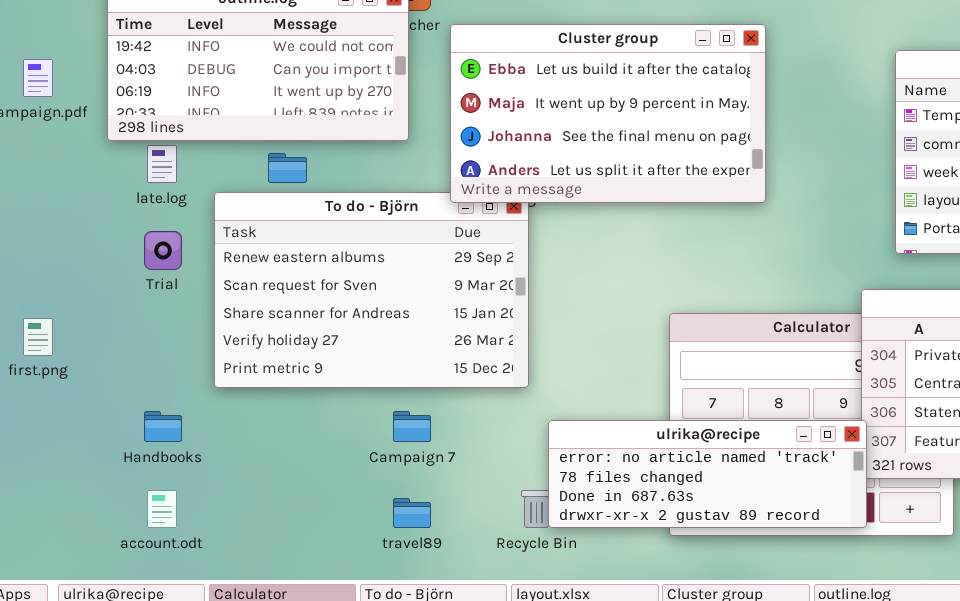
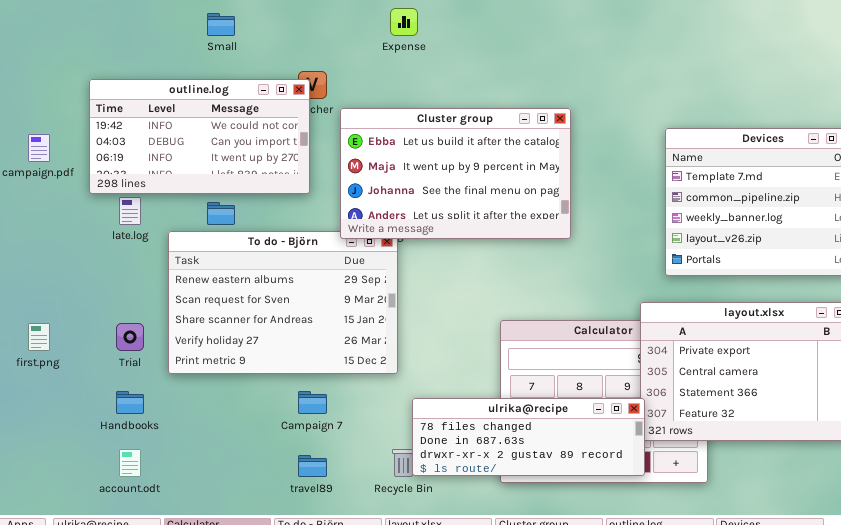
Trial: [144,231,182,270] -> [116,323,144,351], moved
ulrika@recipe: [548,420,867,528] -> [412,398,645,476], scrolled down 1 row

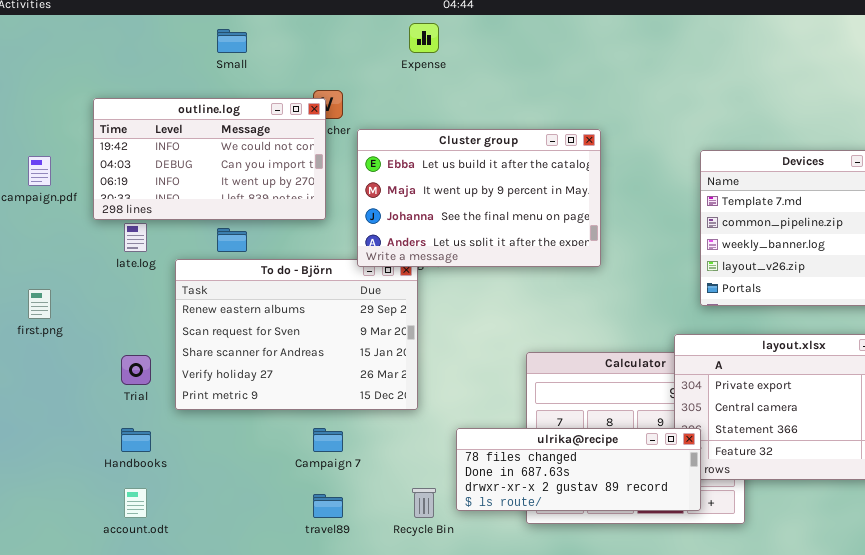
first.png: [28,323,50,351] -> [28,289,51,319], moved
ulrika@recipe: [412,398,645,476] -> [456,428,701,511], moved

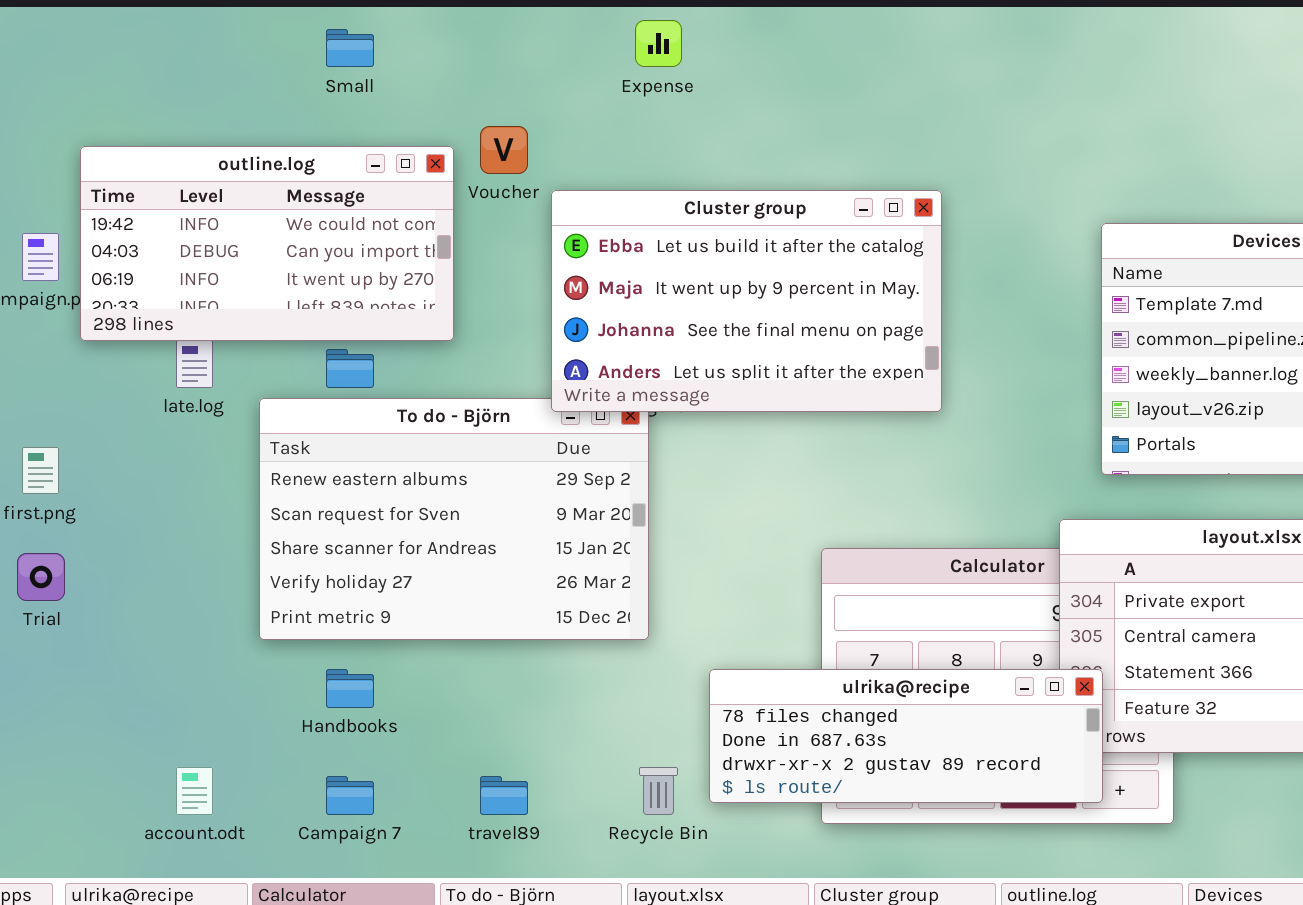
outline.log: [93,98,326,220] -> [80,146,454,341], moved
Trial: [121,355,151,385] -> [17,553,65,601], moved
Handbooks: [121,428,151,452] -> [326,669,374,708], moved
Campaign 7: [313,428,343,452] -> [326,776,374,815], moved

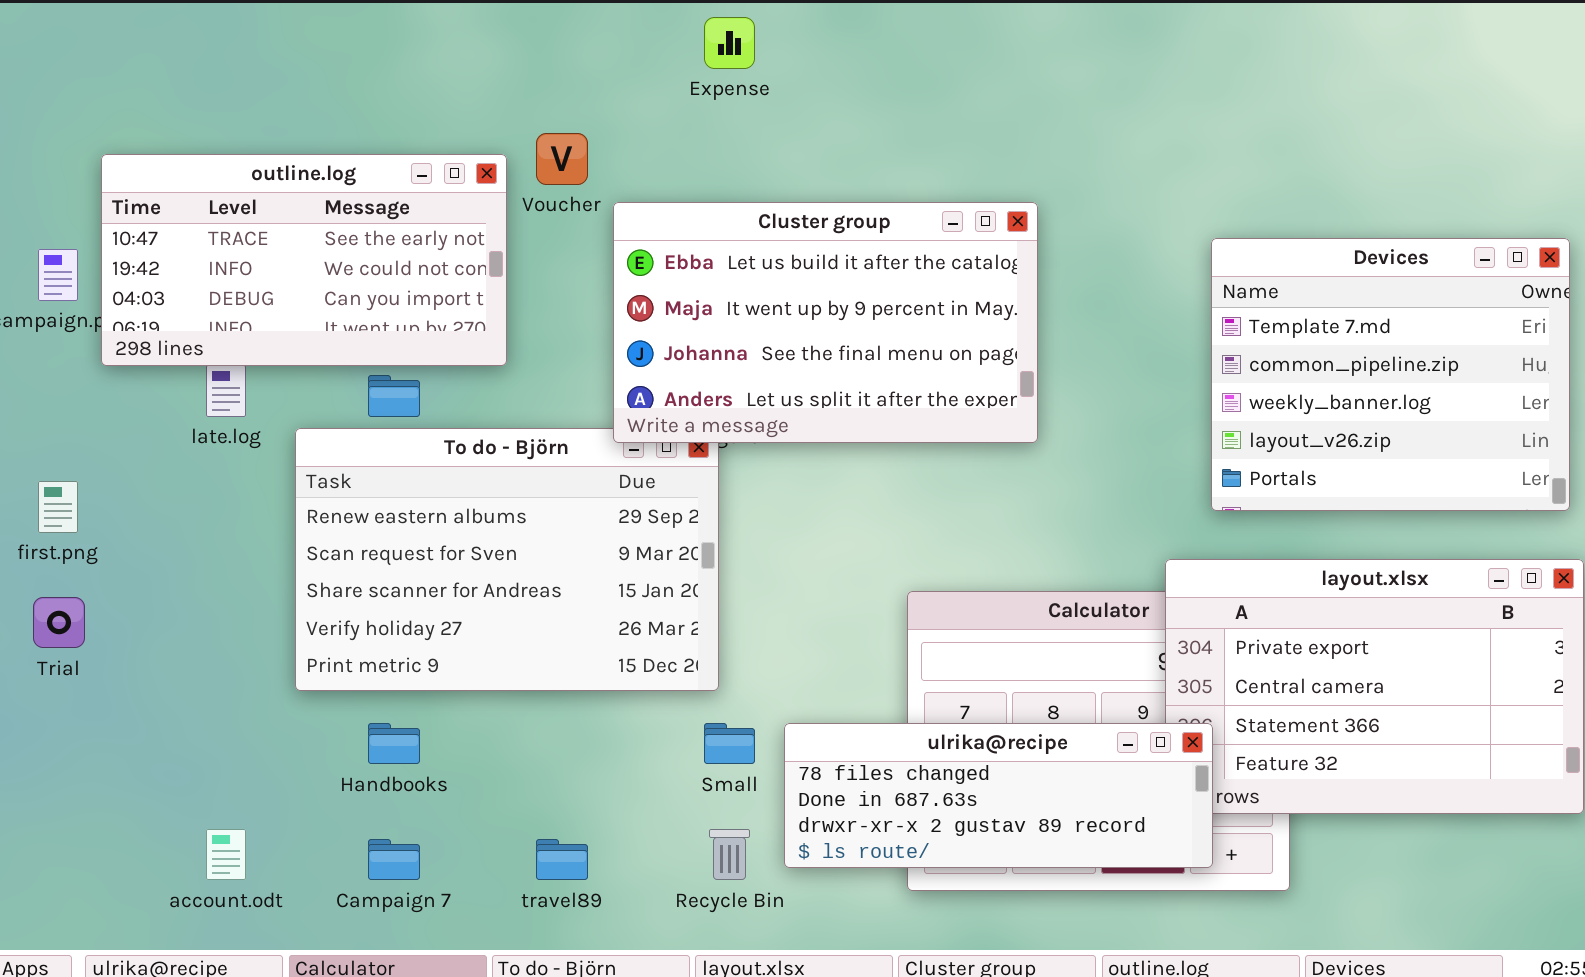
Small: [326,29,374,67] -> [704,723,755,764], moved
outline.log: [80,146,454,341] -> [101,154,507,366], scrolled up 1 row

